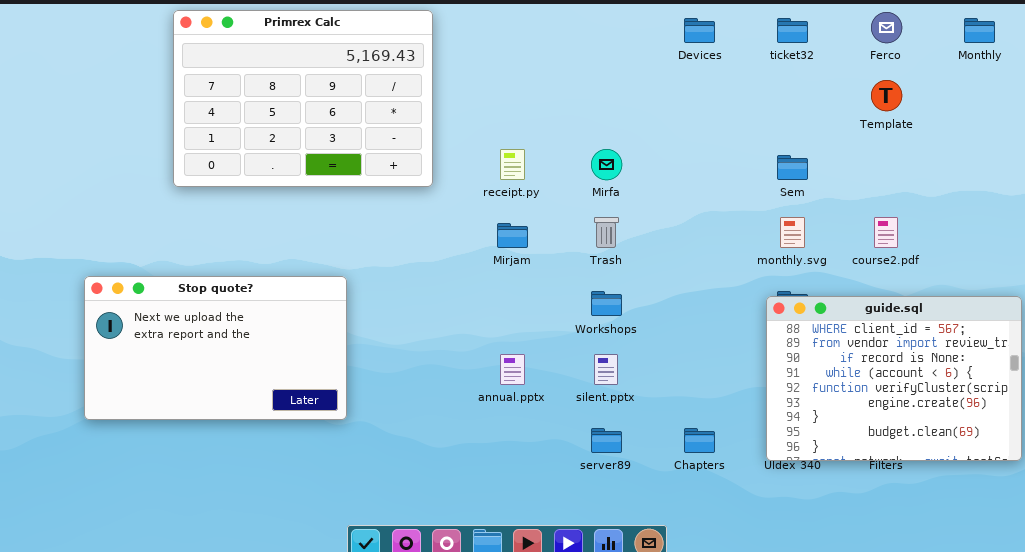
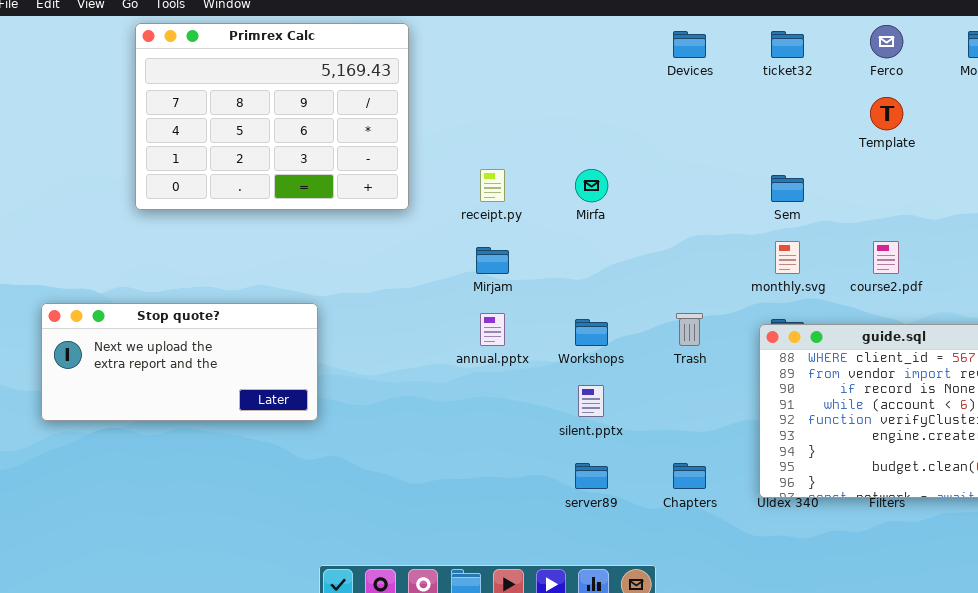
Trash: [594,217,619,248] -> [676,313,703,346], moved
Stop quote?: [84,276,347,420] -> [41,303,318,421], resized
annual.pptx: [500,354,525,385] -> [480,313,505,346], moved

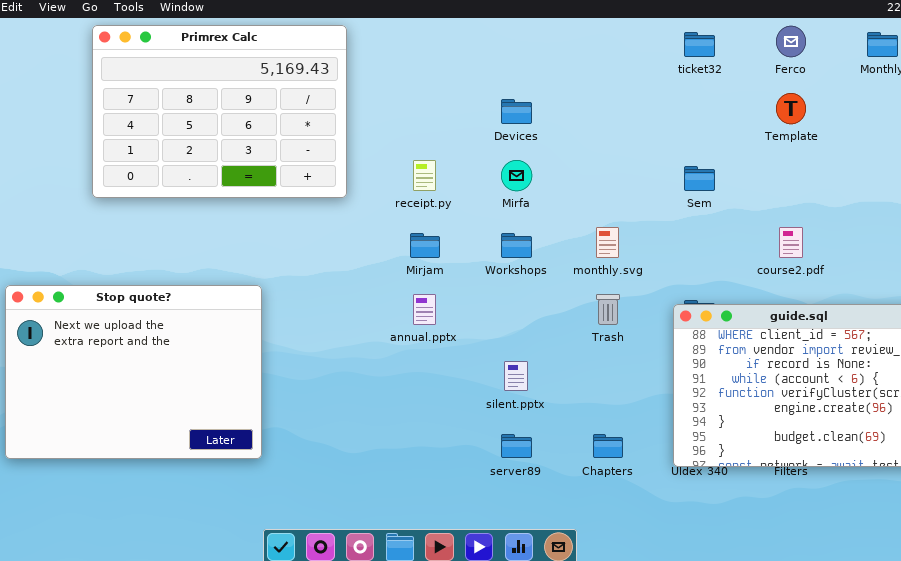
Devices: [673,31,706,58] -> [501,99,532,124], moved
monthly.svg: [775,241,800,274] -> [596,227,619,258], moved
Stop quote?: [41,303,318,421] -> [5,285,262,459], resized
Workshops: [575,319,608,346] -> [501,233,532,258], moved

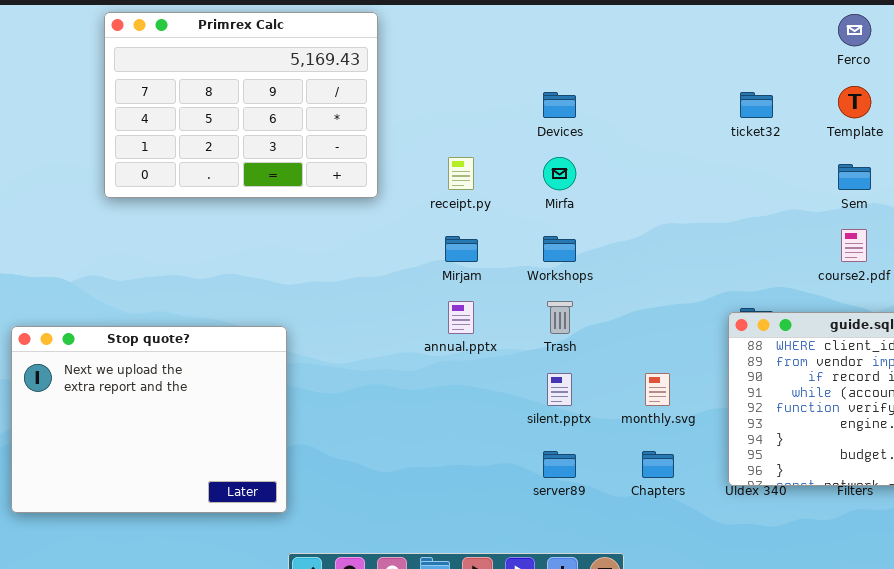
ticket32: [684,32,715,57] -> [740,92,773,118], moved
Sem: [684,166,715,191] -> [838,164,871,190], moved
monthly.svg: [596,227,619,258] -> [645,373,670,406], moved
Stop quote?: [5,285,262,459] -> [11,326,287,513], moved
Trash: [596,294,620,325] -> [547,301,573,334], moved

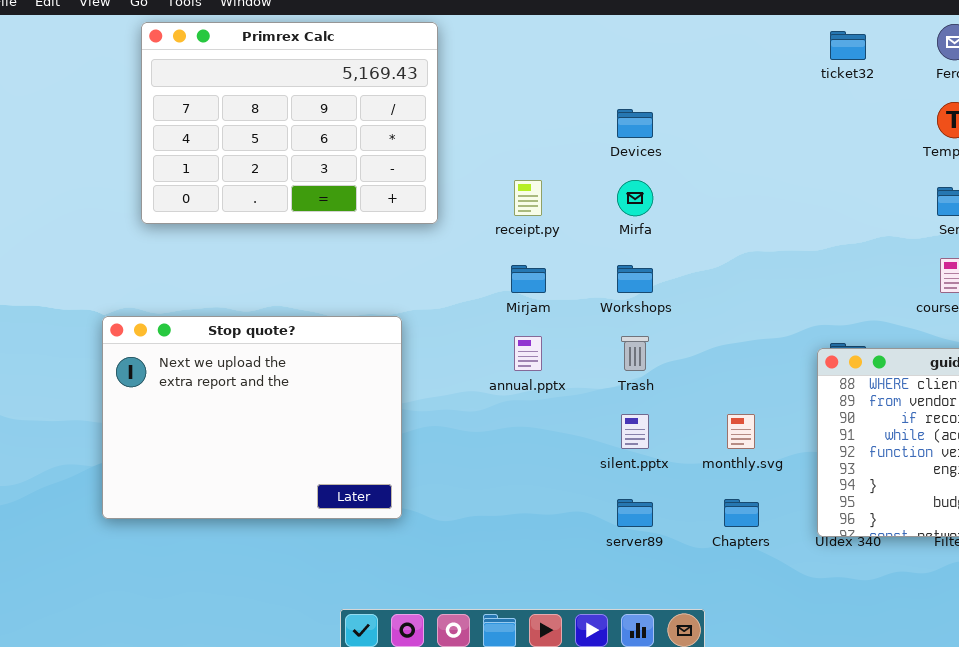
ticket32: [740,92,773,118] -> [830,31,866,60], moved
Stop quote?: [11,326,287,513] -> [102,316,402,519], moved

